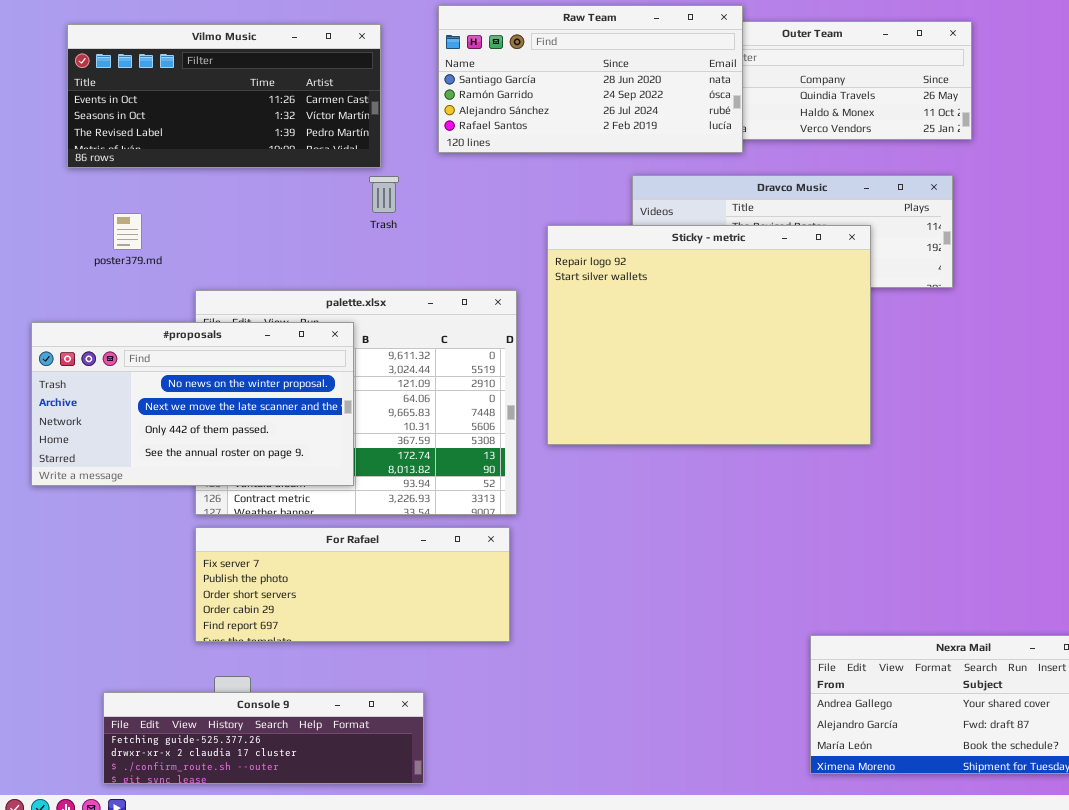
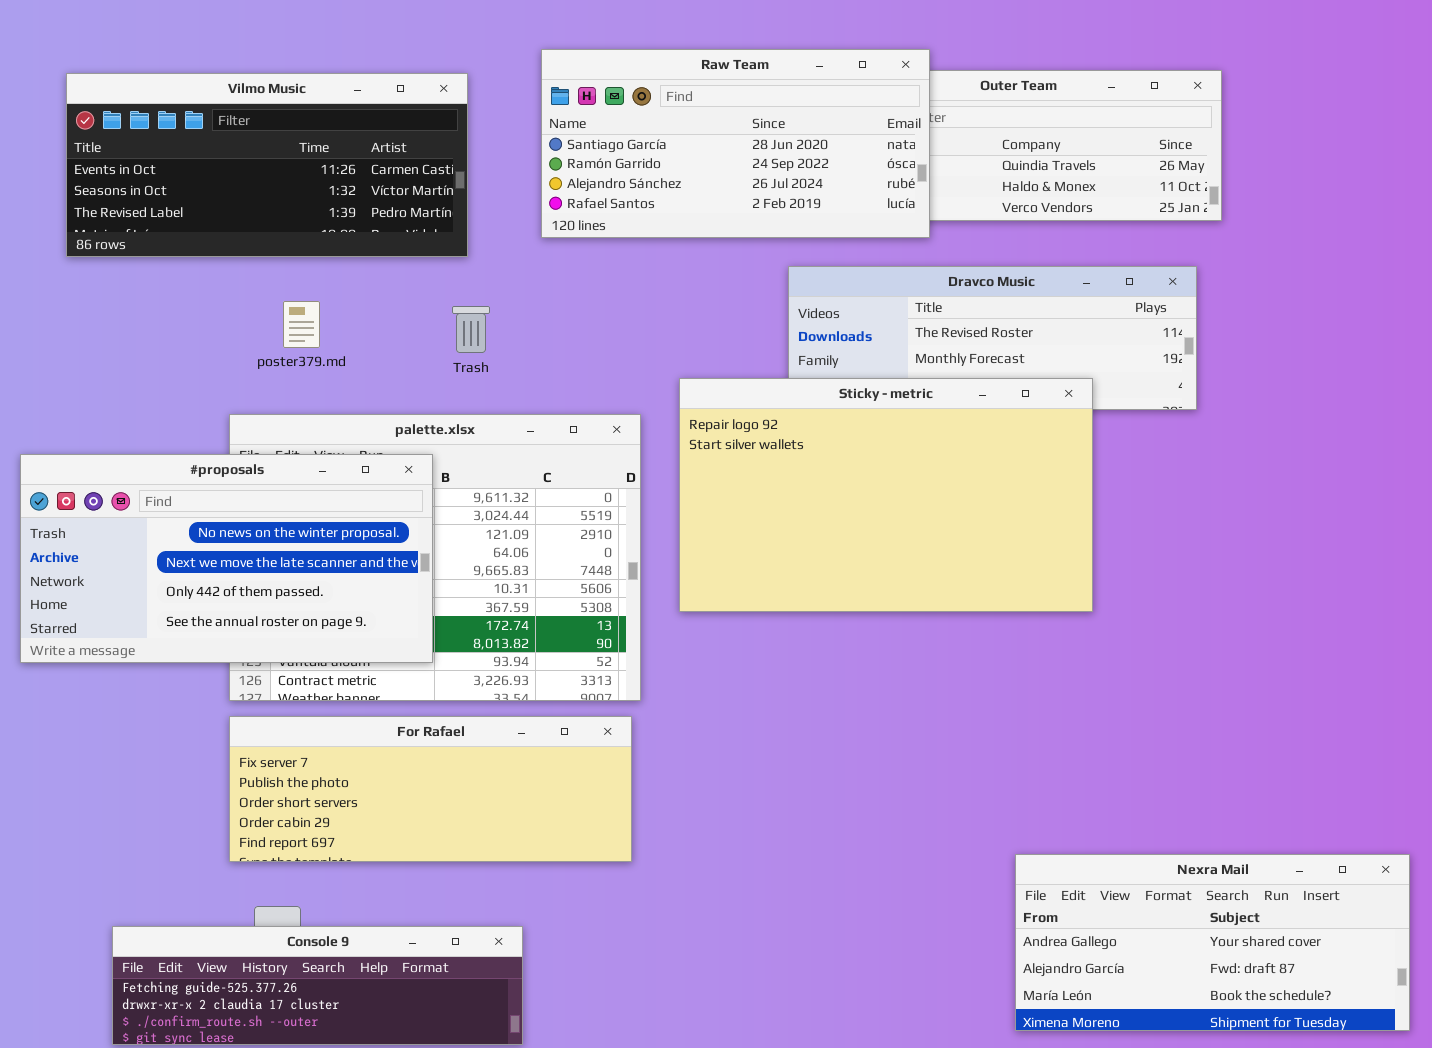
Trash: [369,176,399,213] -> [452,306,490,353], moved
poster379.md: [113,213,142,250] -> [283,301,320,348], moved
Sticky - metric: [547,225,871,445] -> [679,378,1093,612], resized

